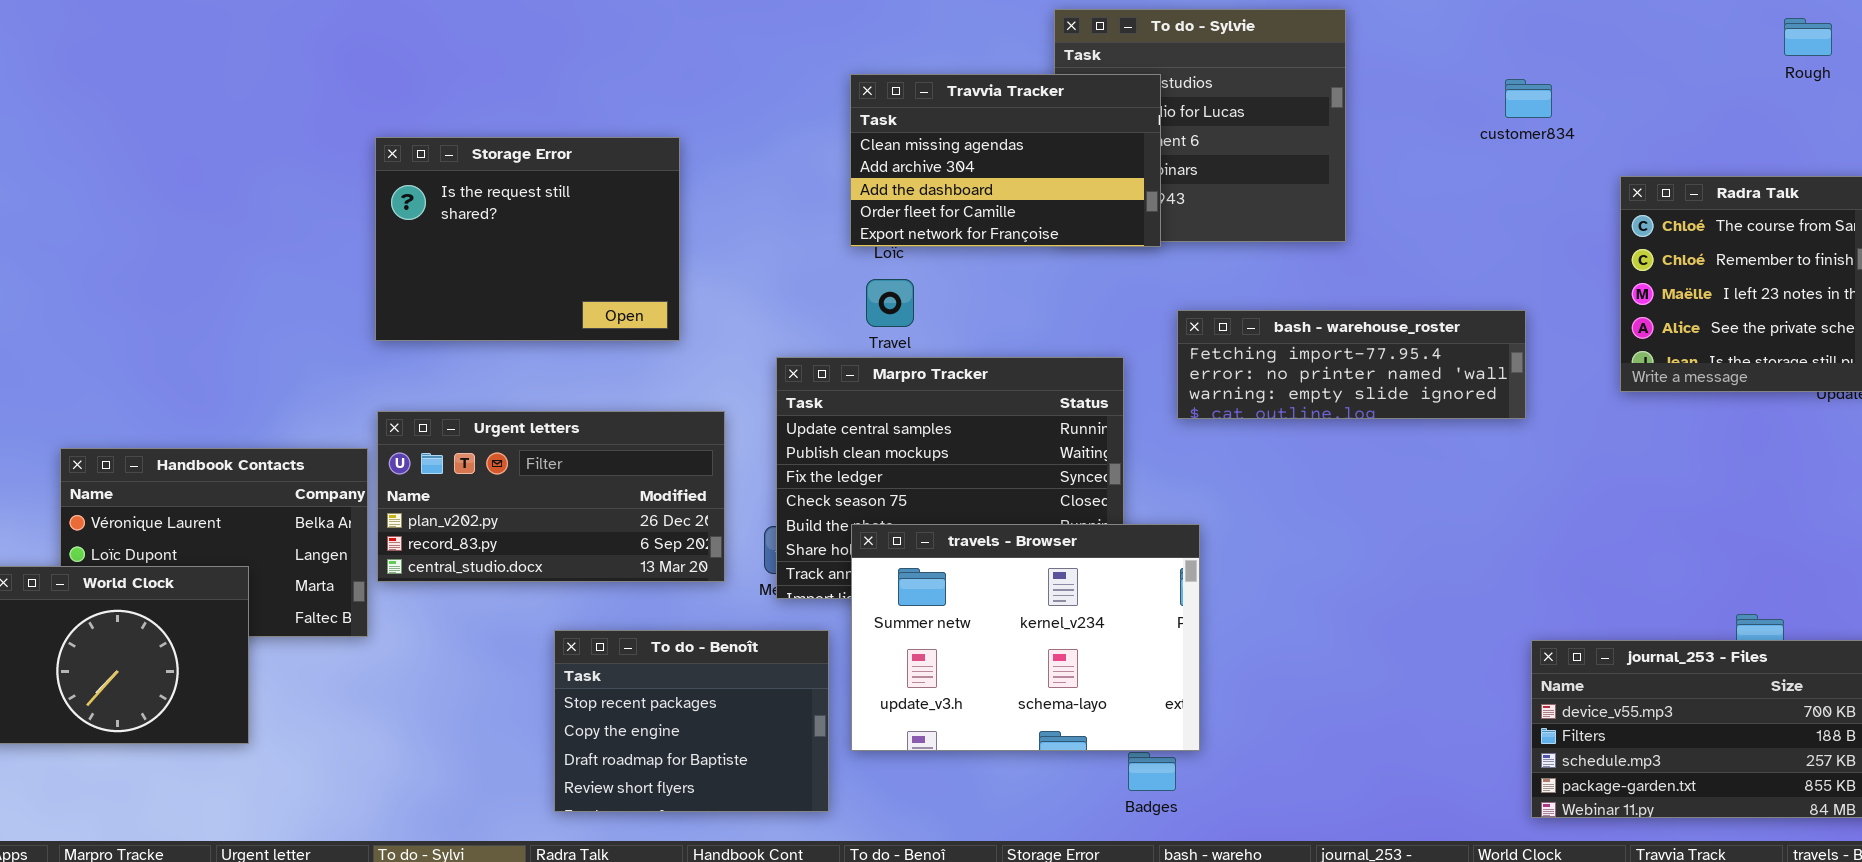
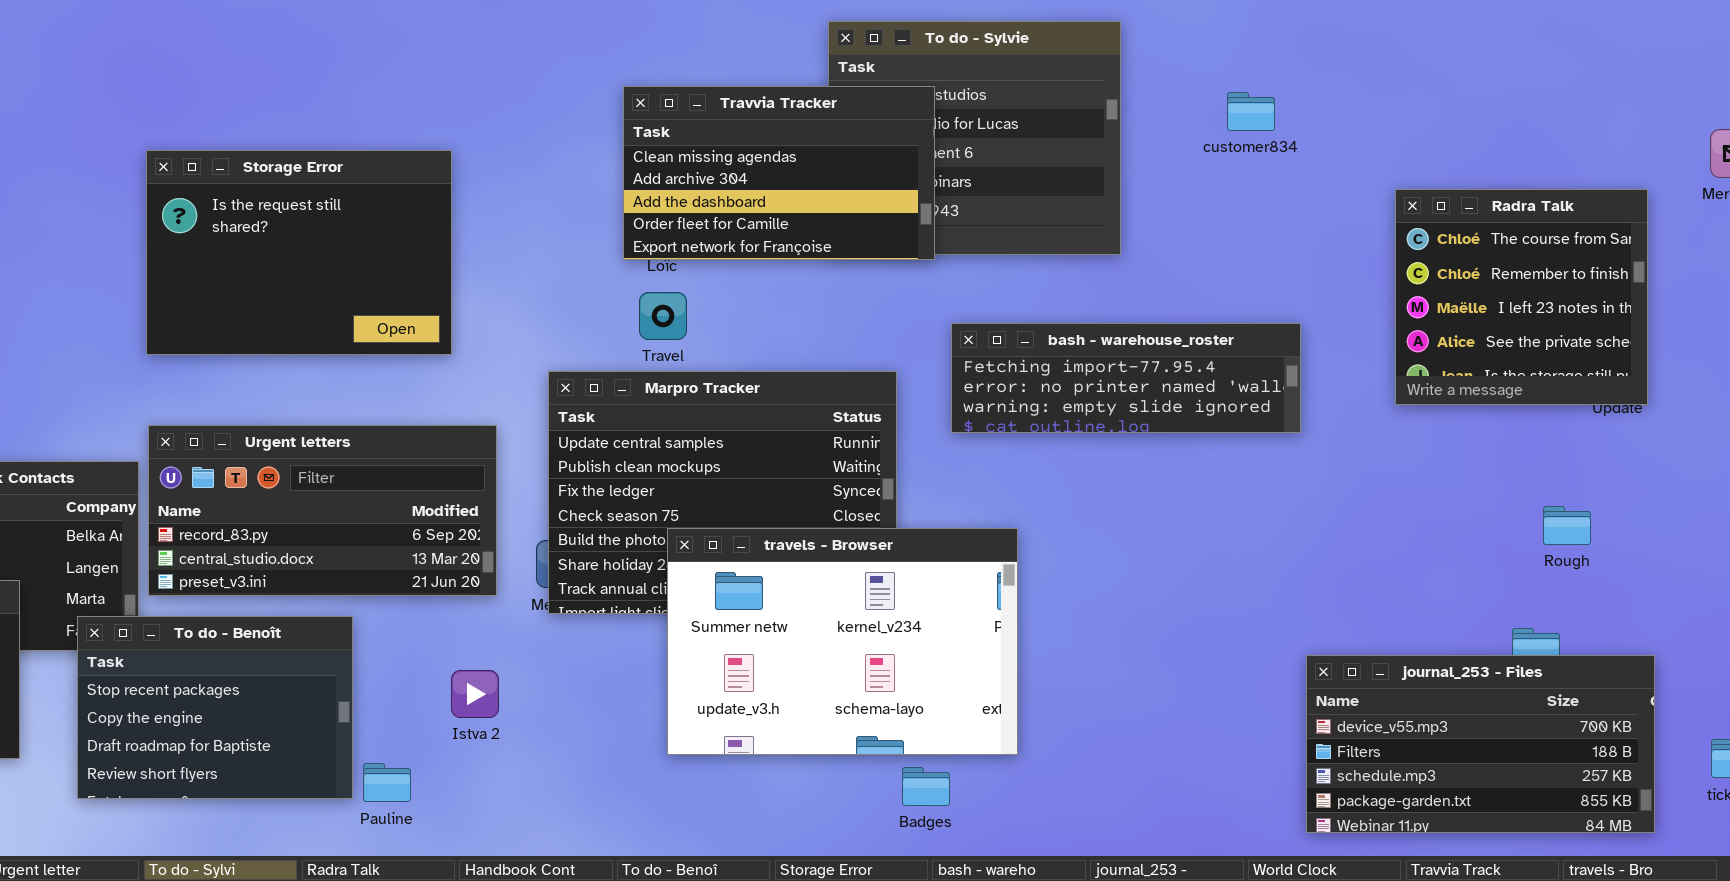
Rough: [1784,18,1832,56] -> [1543,506,1591,545], moved
customer834: [1505,79,1552,118] -> [1227,92,1275,131], moved
Urgent letters: [377,411,725,582] -> [148,425,497,596], scrolled down 1 row
travels - Browser: [851,524,1200,751] -> [667,528,1018,755], moved
To do - Benoît: [554,630,829,812] -> [77,616,353,799], moved

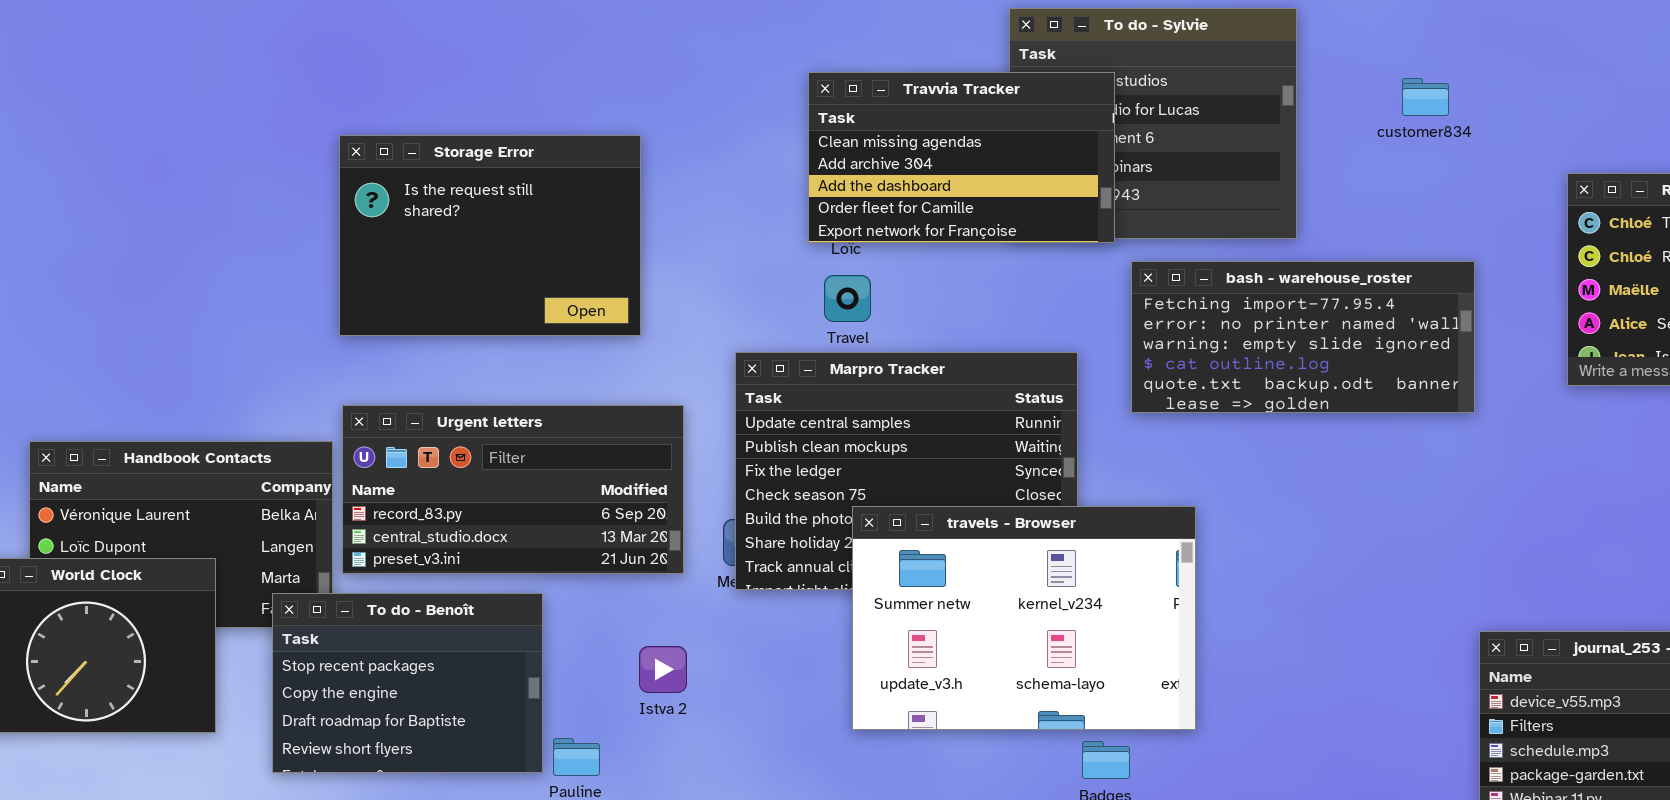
bash - warehouse_roster: [951,323,1301,433] -> [1131,261,1475,413], resized

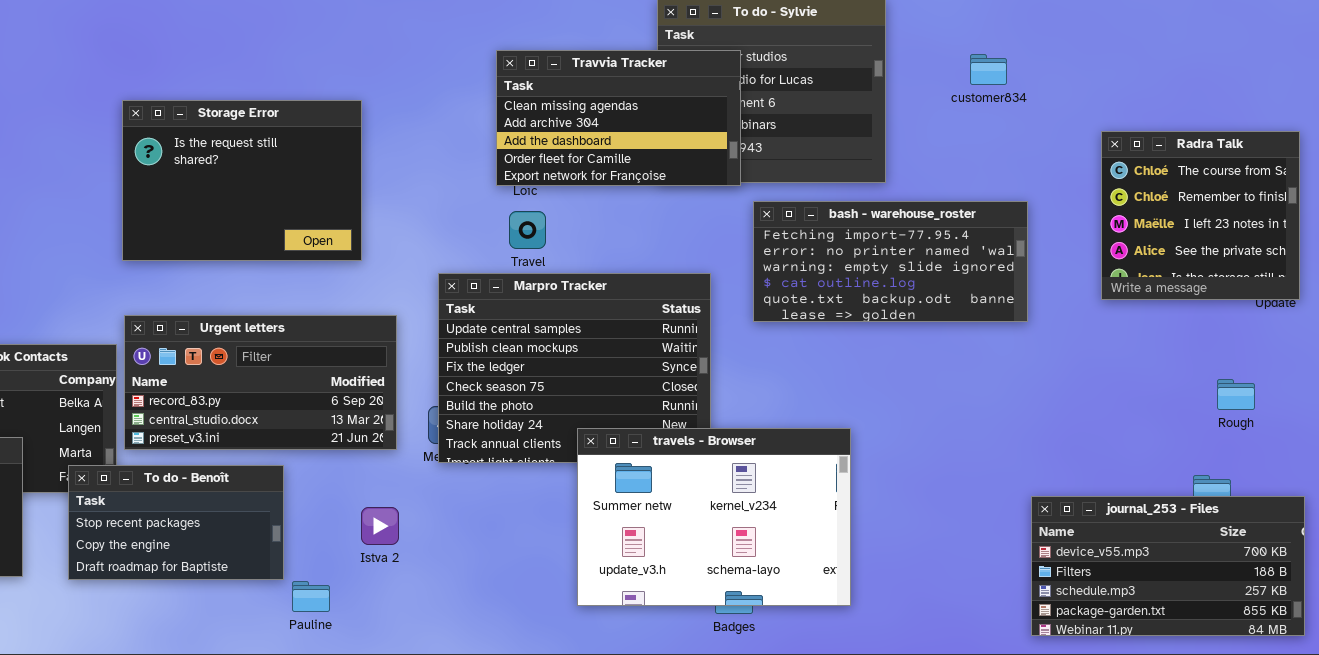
travels - Browser: [852,506,1196,730] -> [577,428,851,606], moved
To do - Benoît: [272,593,543,773] -> [68,465,284,580], resized

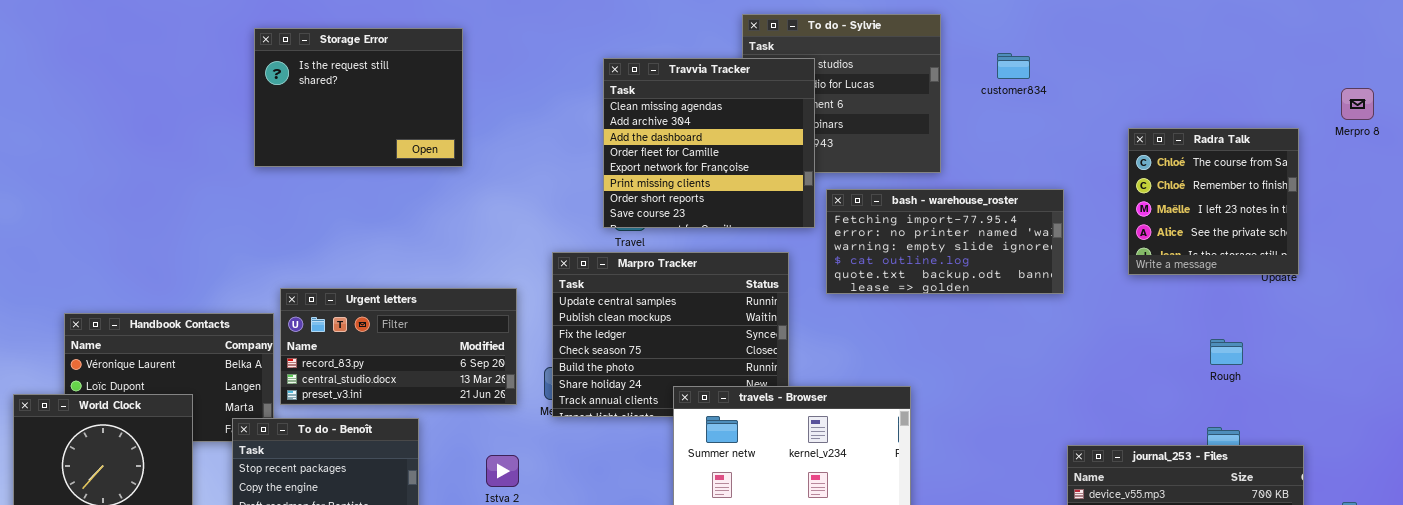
Travvia Tracker: [496,50,741,186] -> [603,58,815,228], resized
customer834: [970,54,1007,85] -> [997,53,1030,79], moved
Storage Error: [122,100,362,261] -> [254,28,463,167], moved
Rough: [1217,379,1255,410] -> [1210,339,1243,365], moved

